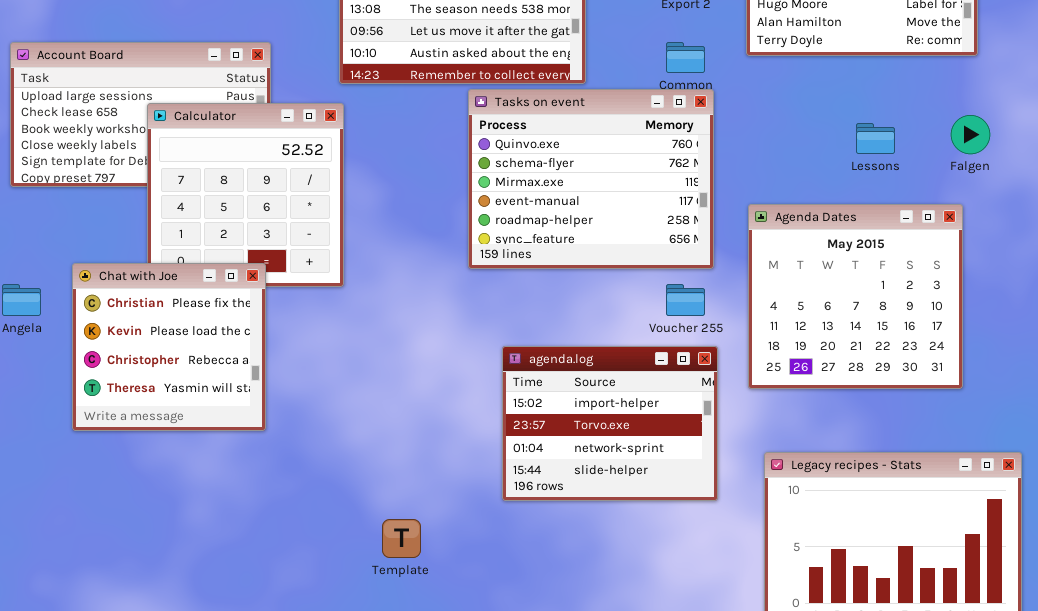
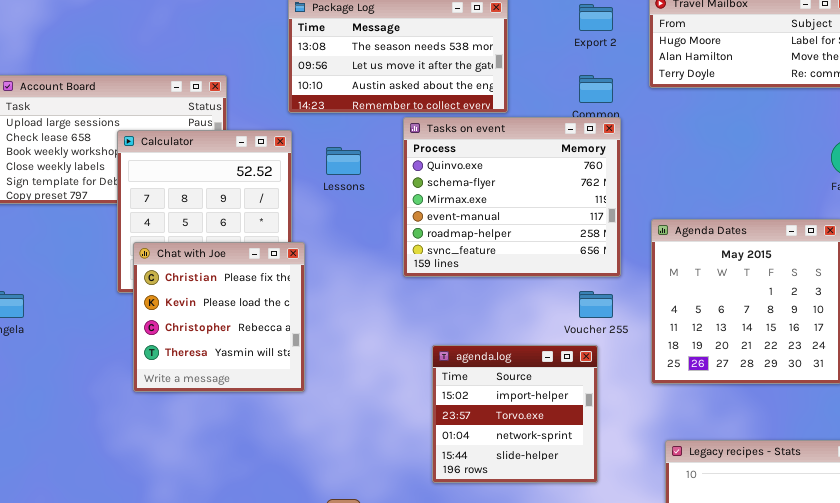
Lessons: [856,123,895,154] -> [326,147,361,175], moved
Chat with Joe: [72,263,266,431] -> [133,242,305,392], moved
agenda.log: [502,346,718,501] -> [432,345,598,483], resized

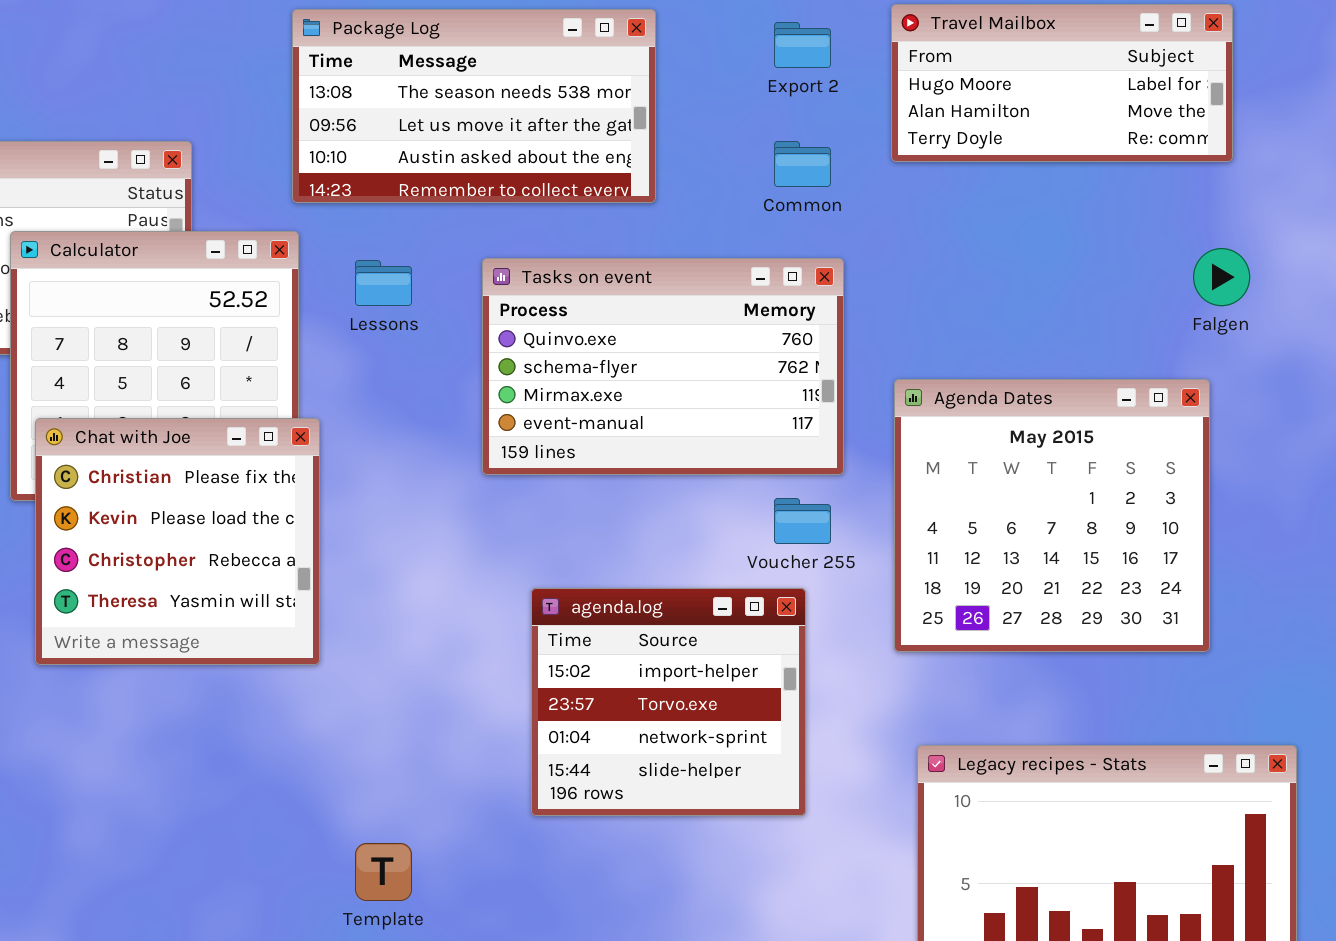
Tasks on event: [403,117,621,277] -> [482,258,844,475], resized

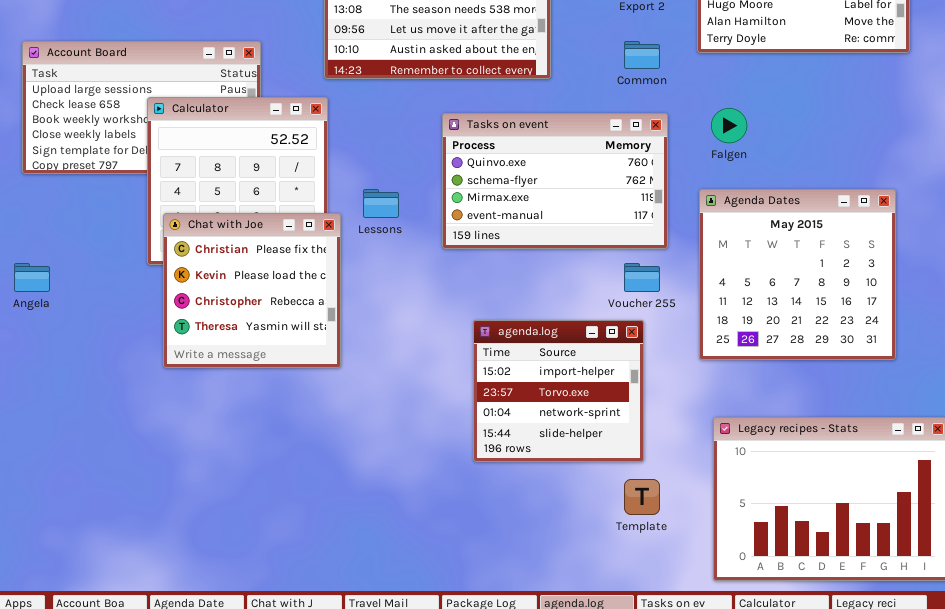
Falgen: [1193,248,1250,306] -> [711,108,747,143], moved
Lessons: [355,260,412,306] -> [363,189,399,218], moved
Template: [355,843,412,901] -> [624,479,660,515], moved

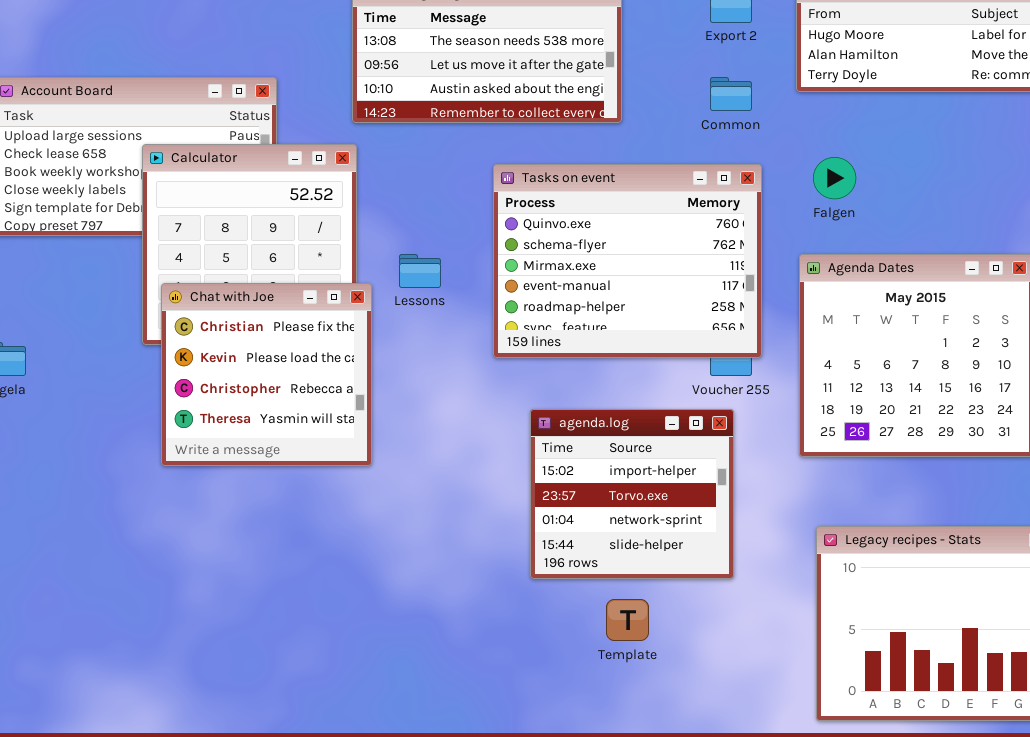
Tasks on event: [442,113,668,249] -> [493,164,762,358], resized
Template: [624,479,660,515] -> [606,599,649,641], moved

